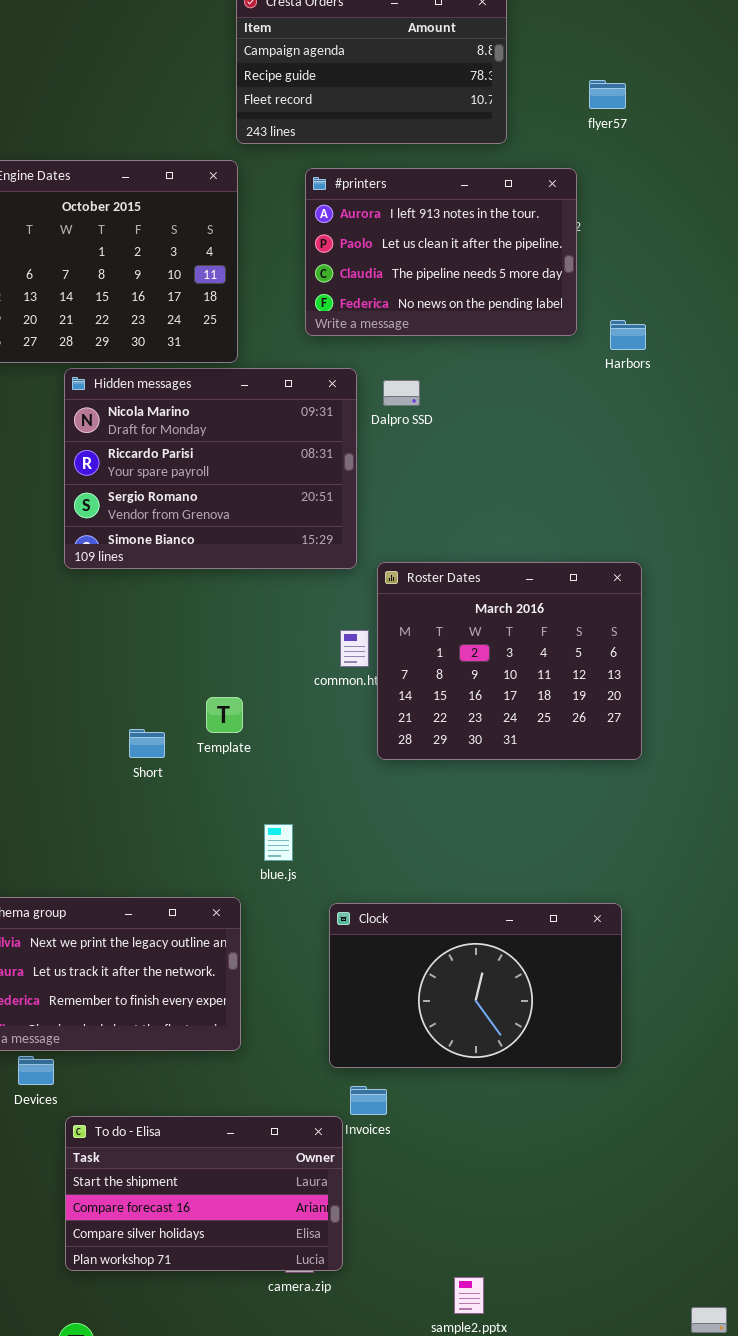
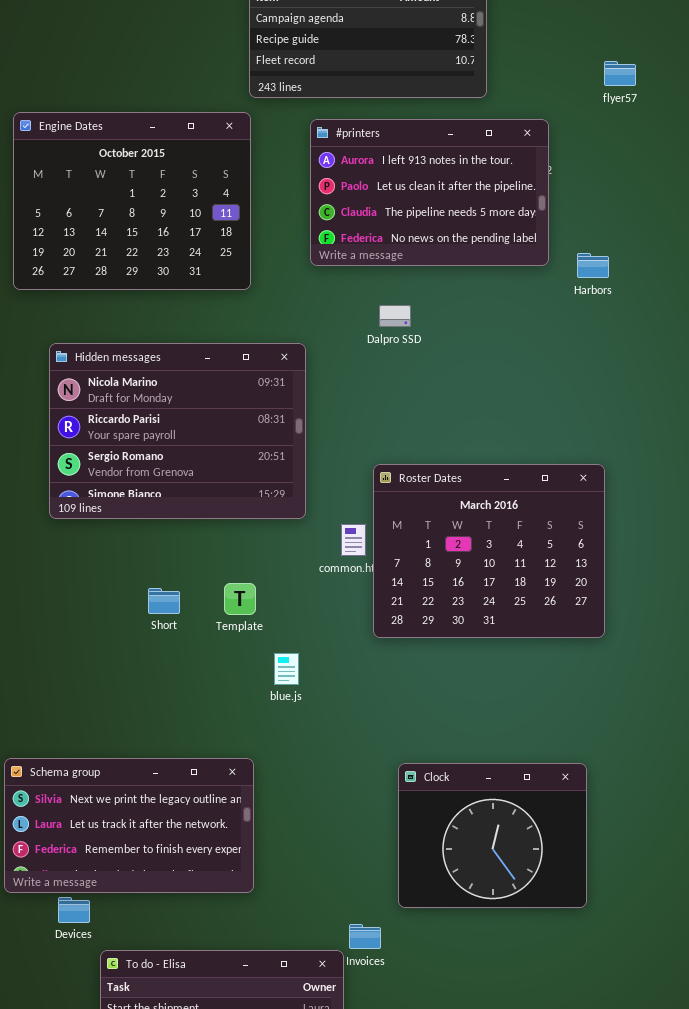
flyer57: [589,80,626,109] -> [604,61,636,86], moved
Hidden messages: [64,368,357,569] -> [49,343,306,519], moved
Short: [129,729,165,758] -> [148,588,180,614], moved
blue.js: [264,824,293,861] -> [274,653,299,685], moved
Clock: [329,903,622,1068] -> [398,763,587,908], resized

